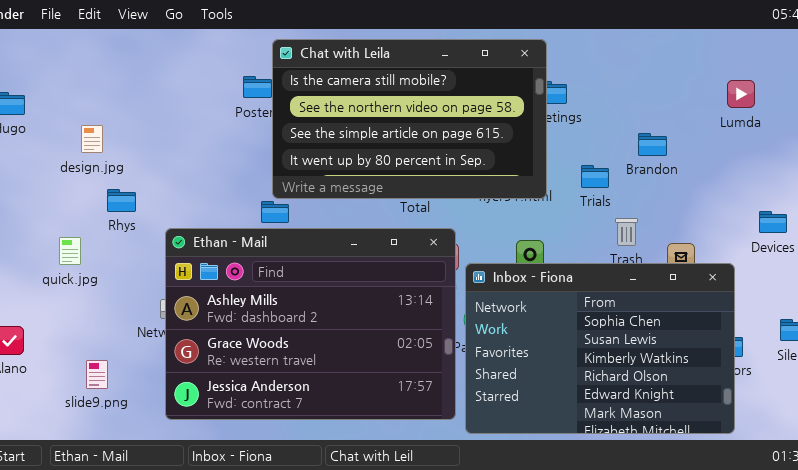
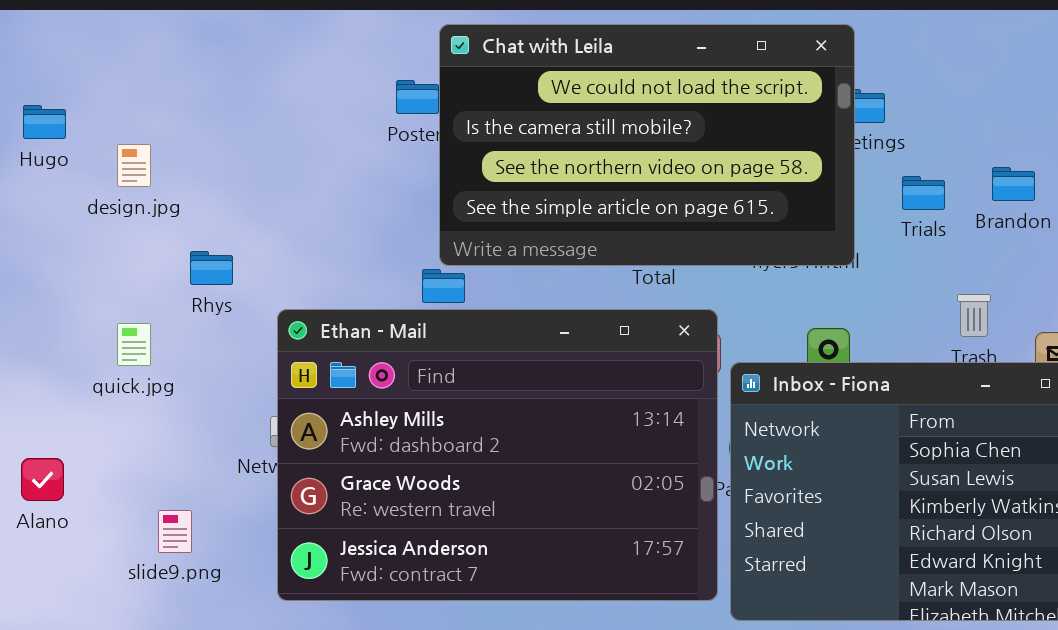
Chat with Leila: [272,39,547,199] -> [439,24,855,266], scrolled up 1 row
design.jpg: [81,125,103,153] -> [117,144,151,187], moved
Trials: [581,165,609,188] -> [902,176,945,210], moved

